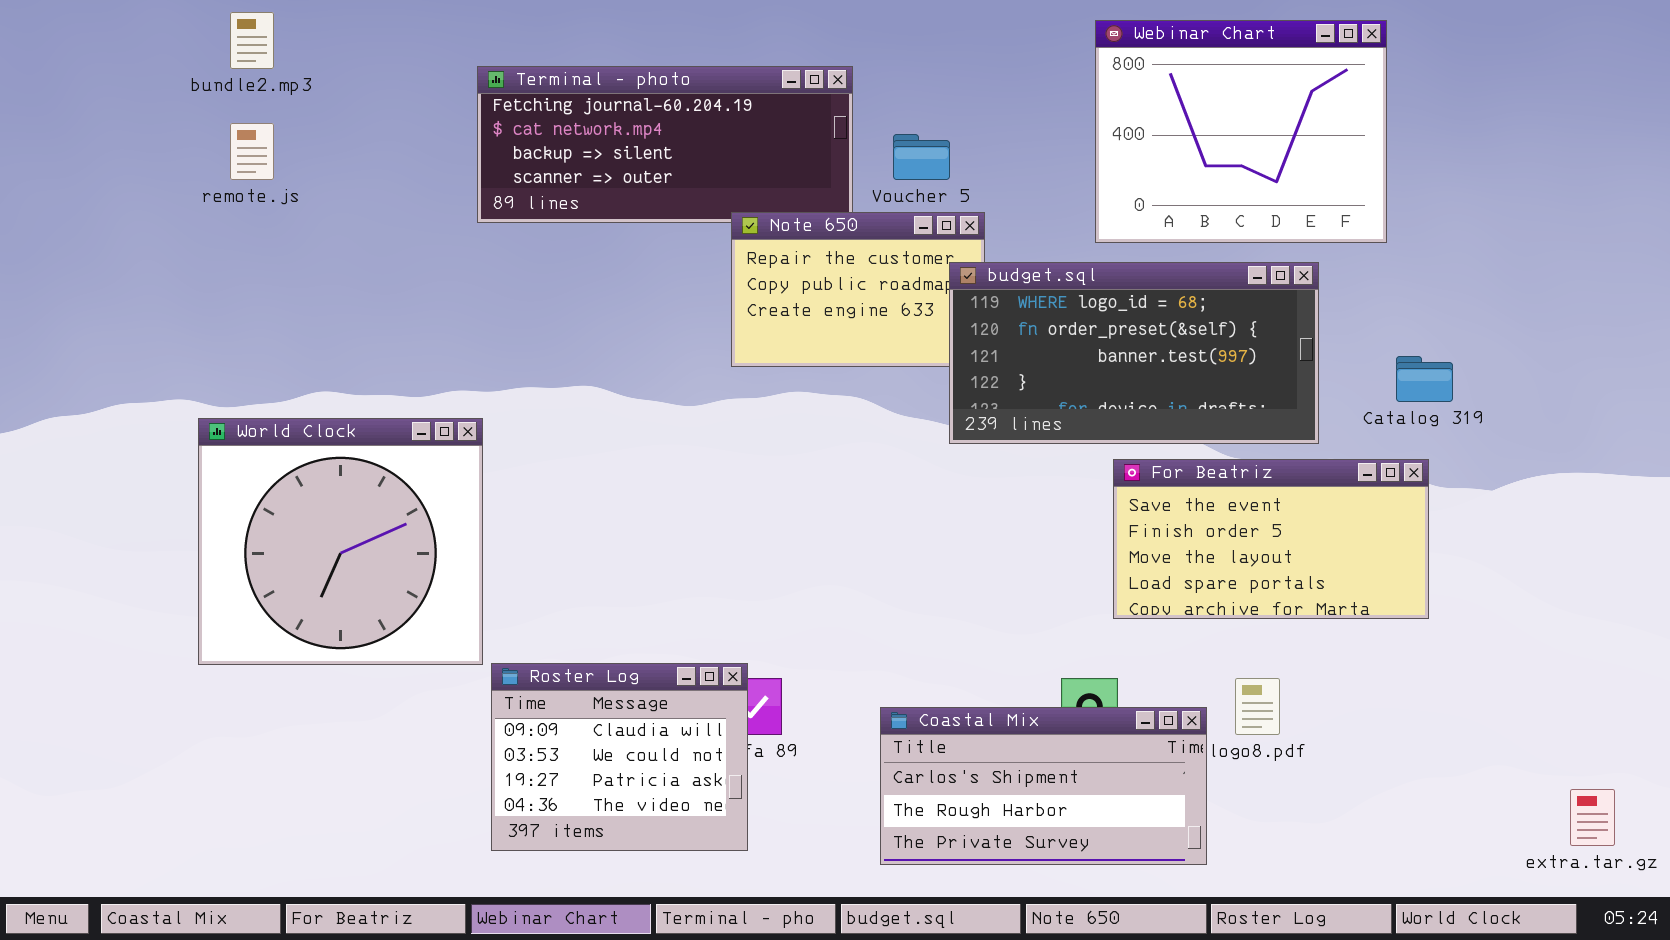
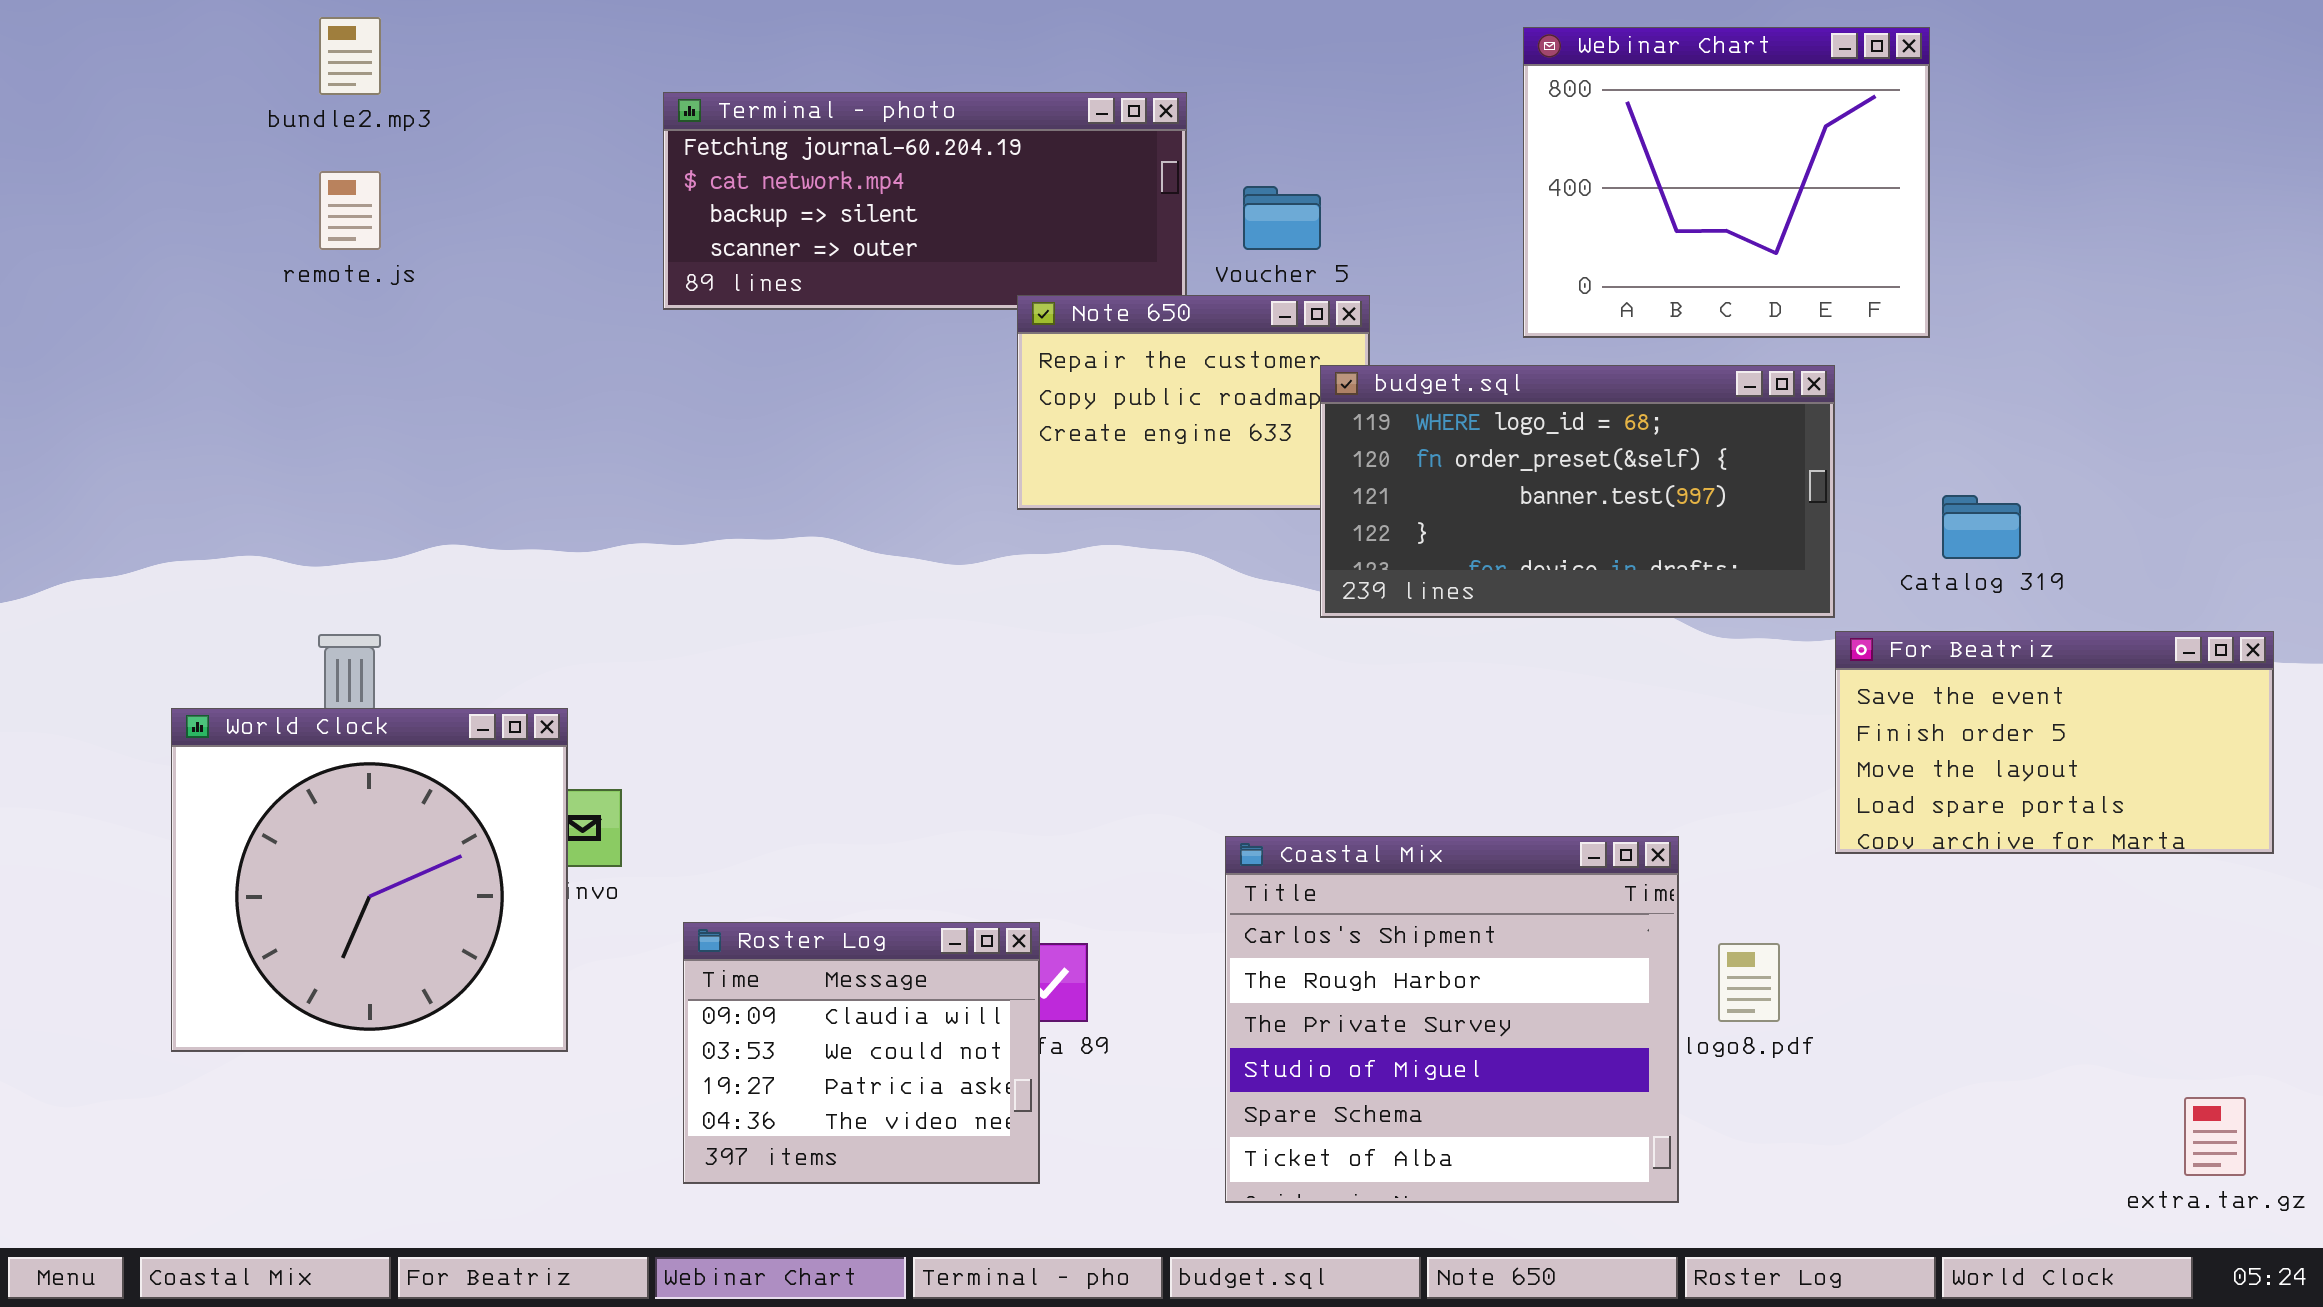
World Clock: [198,418,483,665] -> [171,708,568,1052], moved
For Beatriz: [1113,459,1429,619] -> [1835,631,2274,854], moved
Coastal Mix: [880,707,1207,865] -> [1225,836,1679,1203], resized

